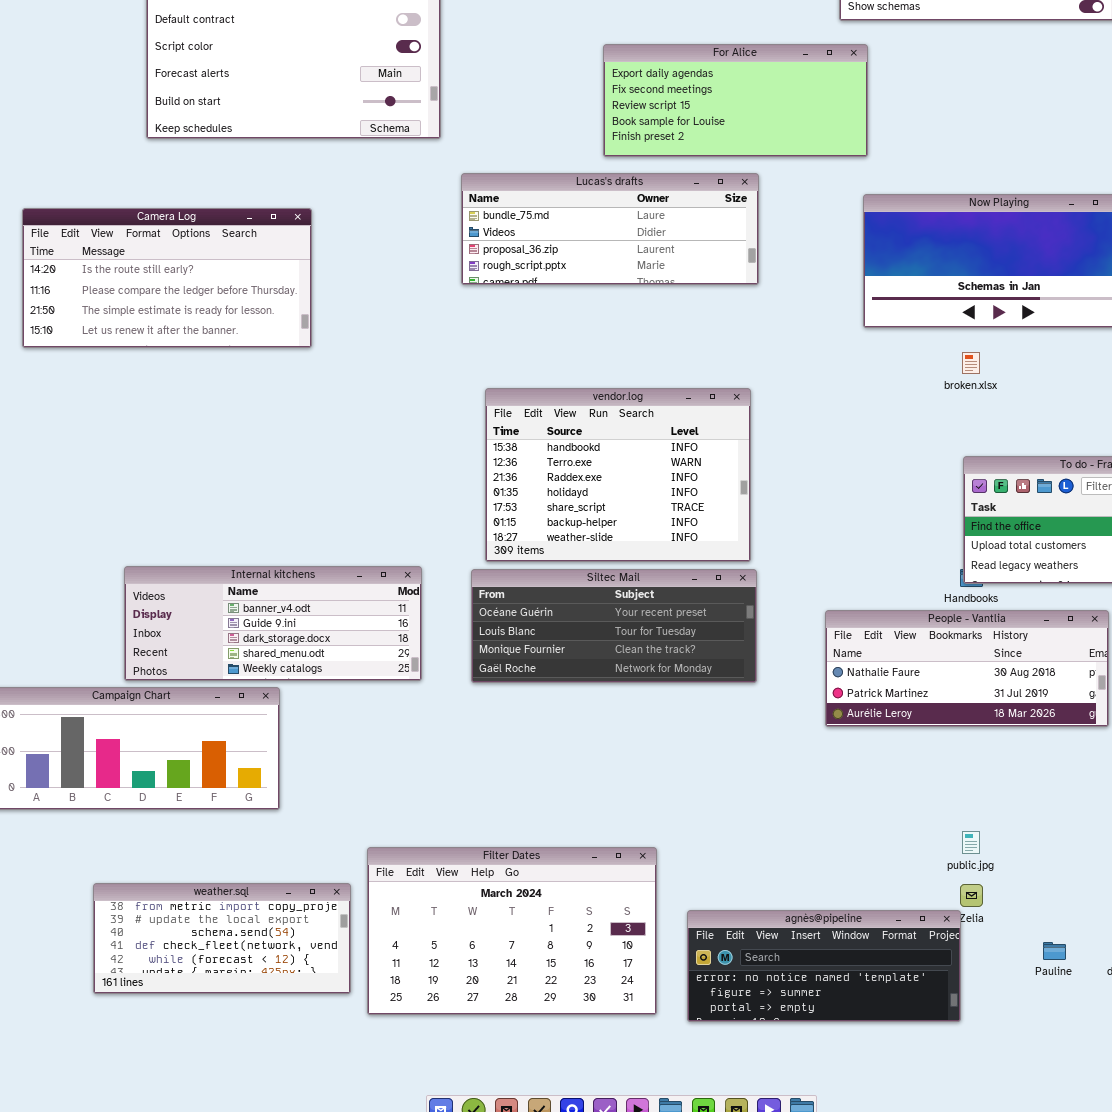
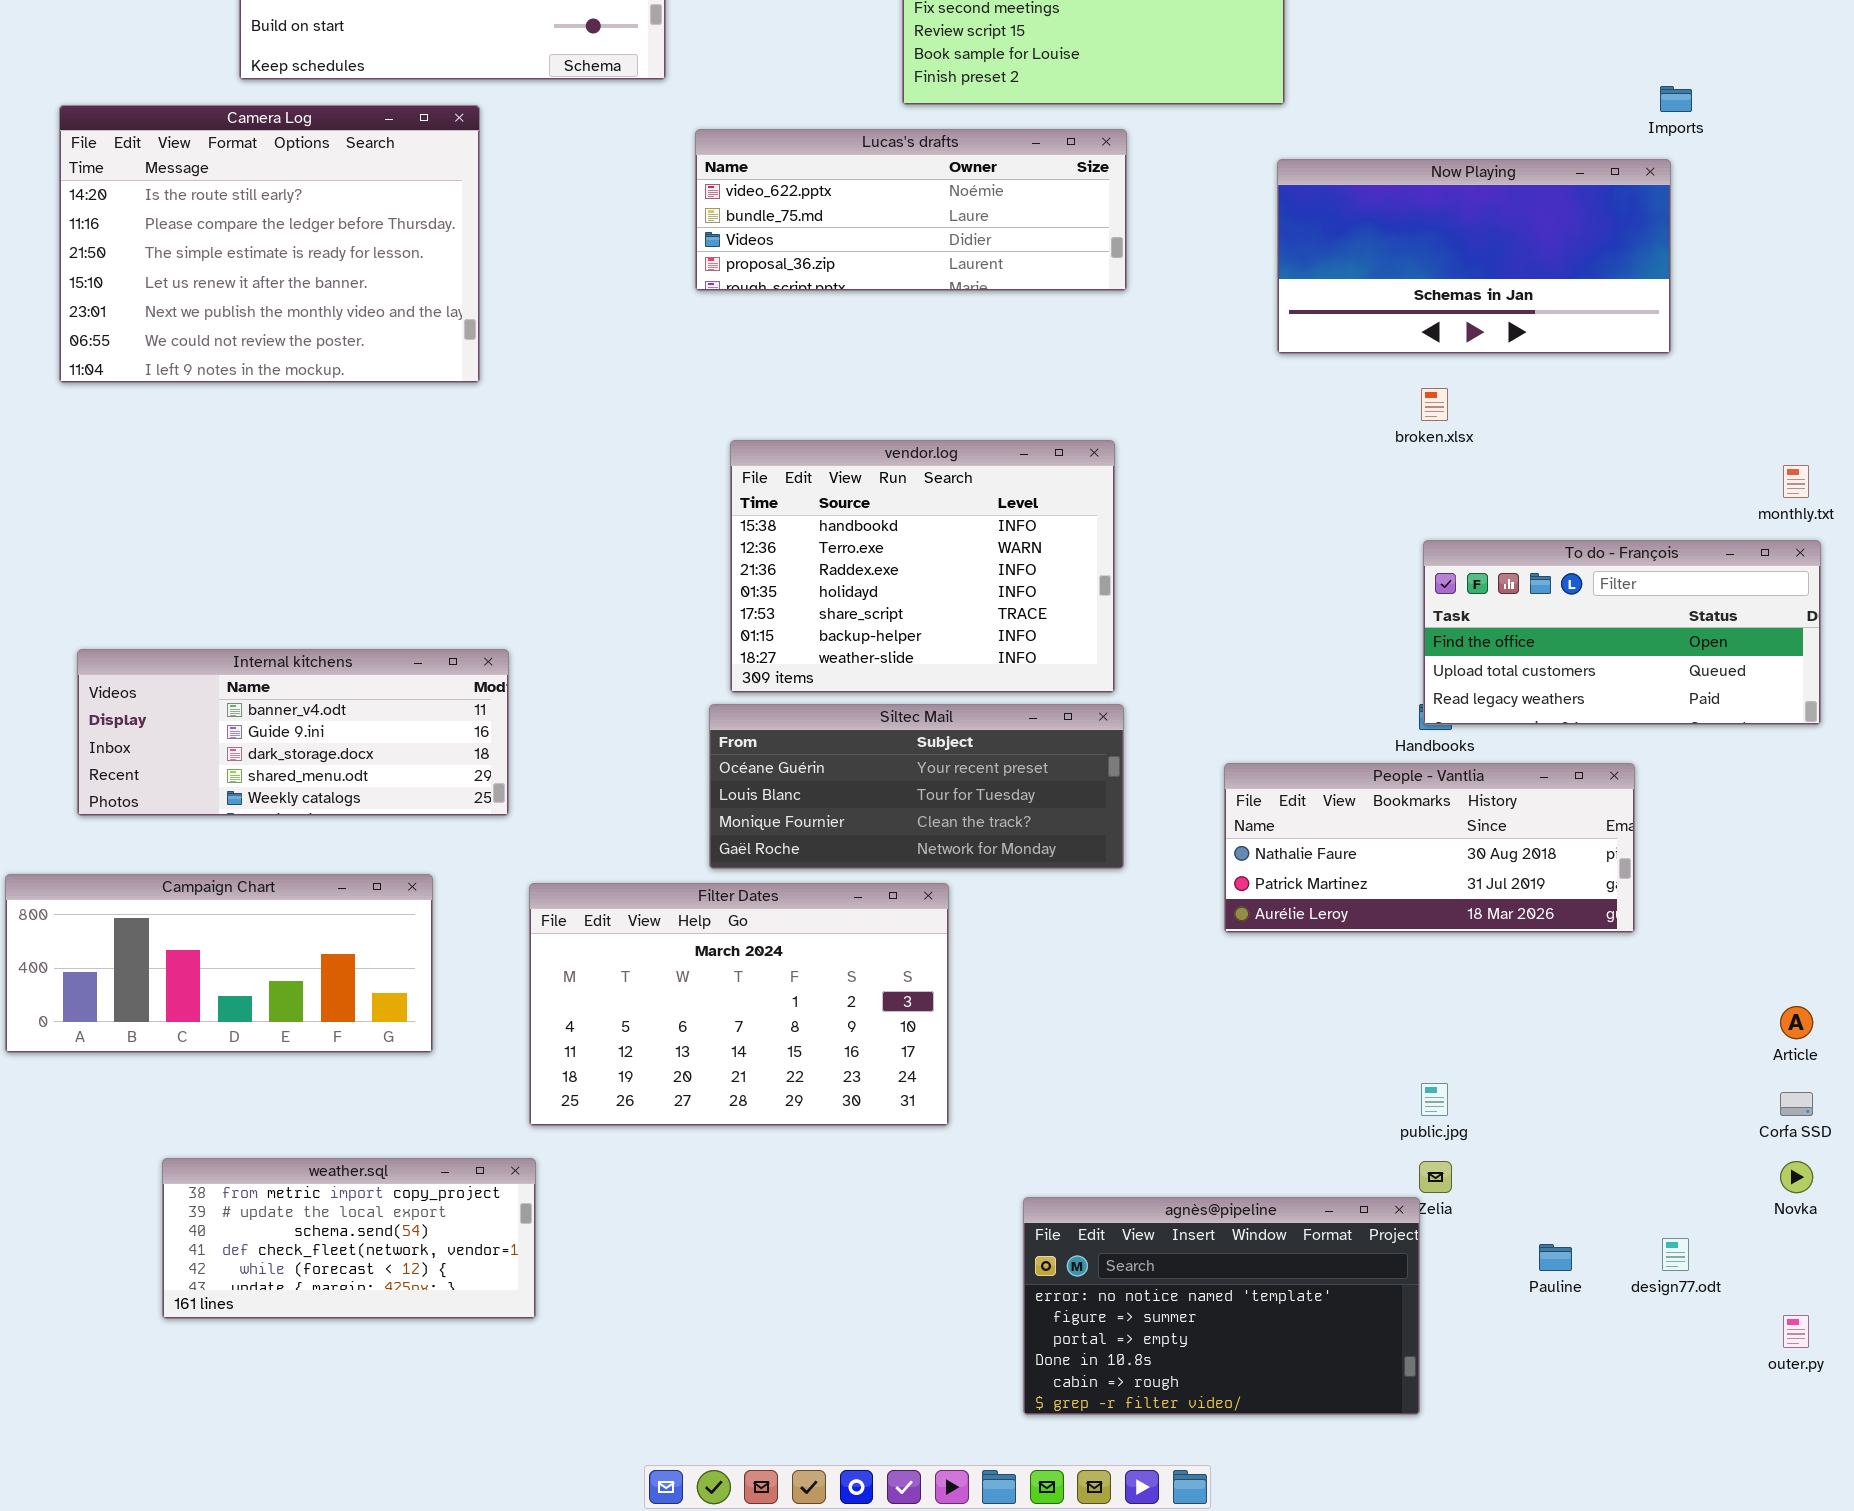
Lucas's drafts: [461,173,759,285] -> [695,129,1127,291], scrolled up 1 row
Camera Log: [22,208,312,348] -> [59,105,480,383], resized
Internal kitchens: [124,566,422,681] -> [77,649,509,816], moved
Filter Dates: [367,847,657,1015] -> [529,883,949,1126], moved
agnès@pipeline: [687,910,961,1022] -> [1023,1197,1420,1415], resized

